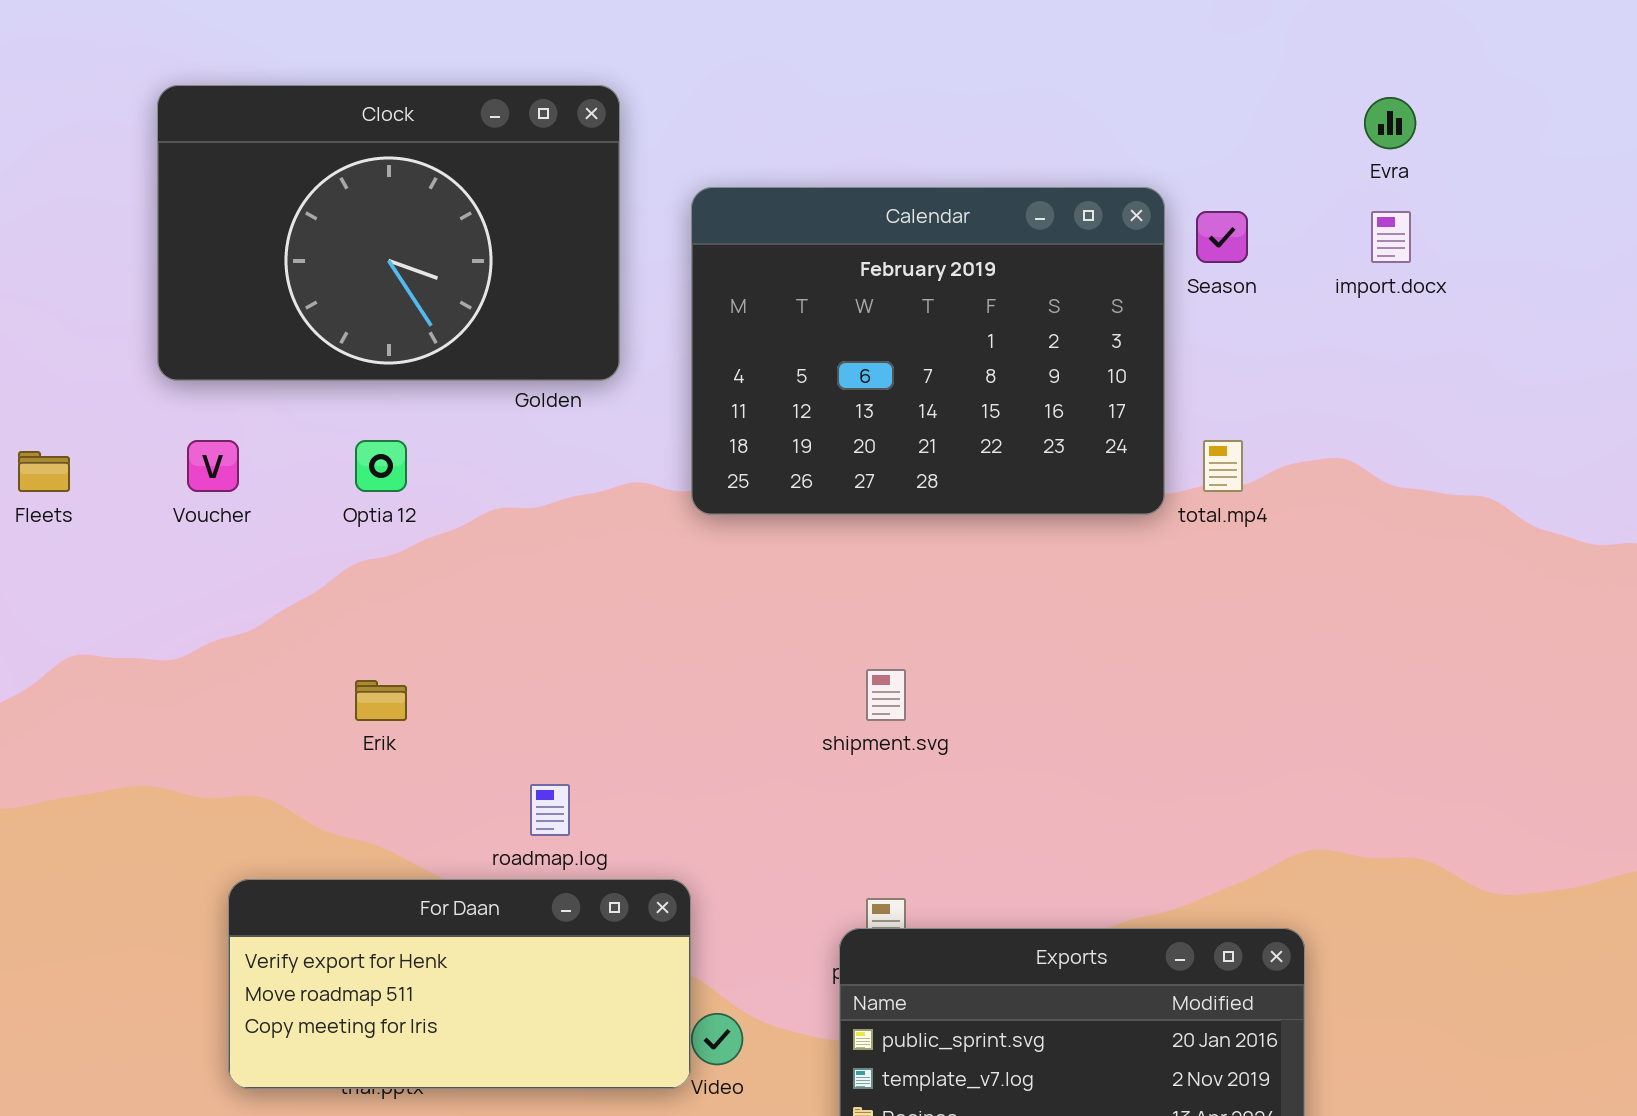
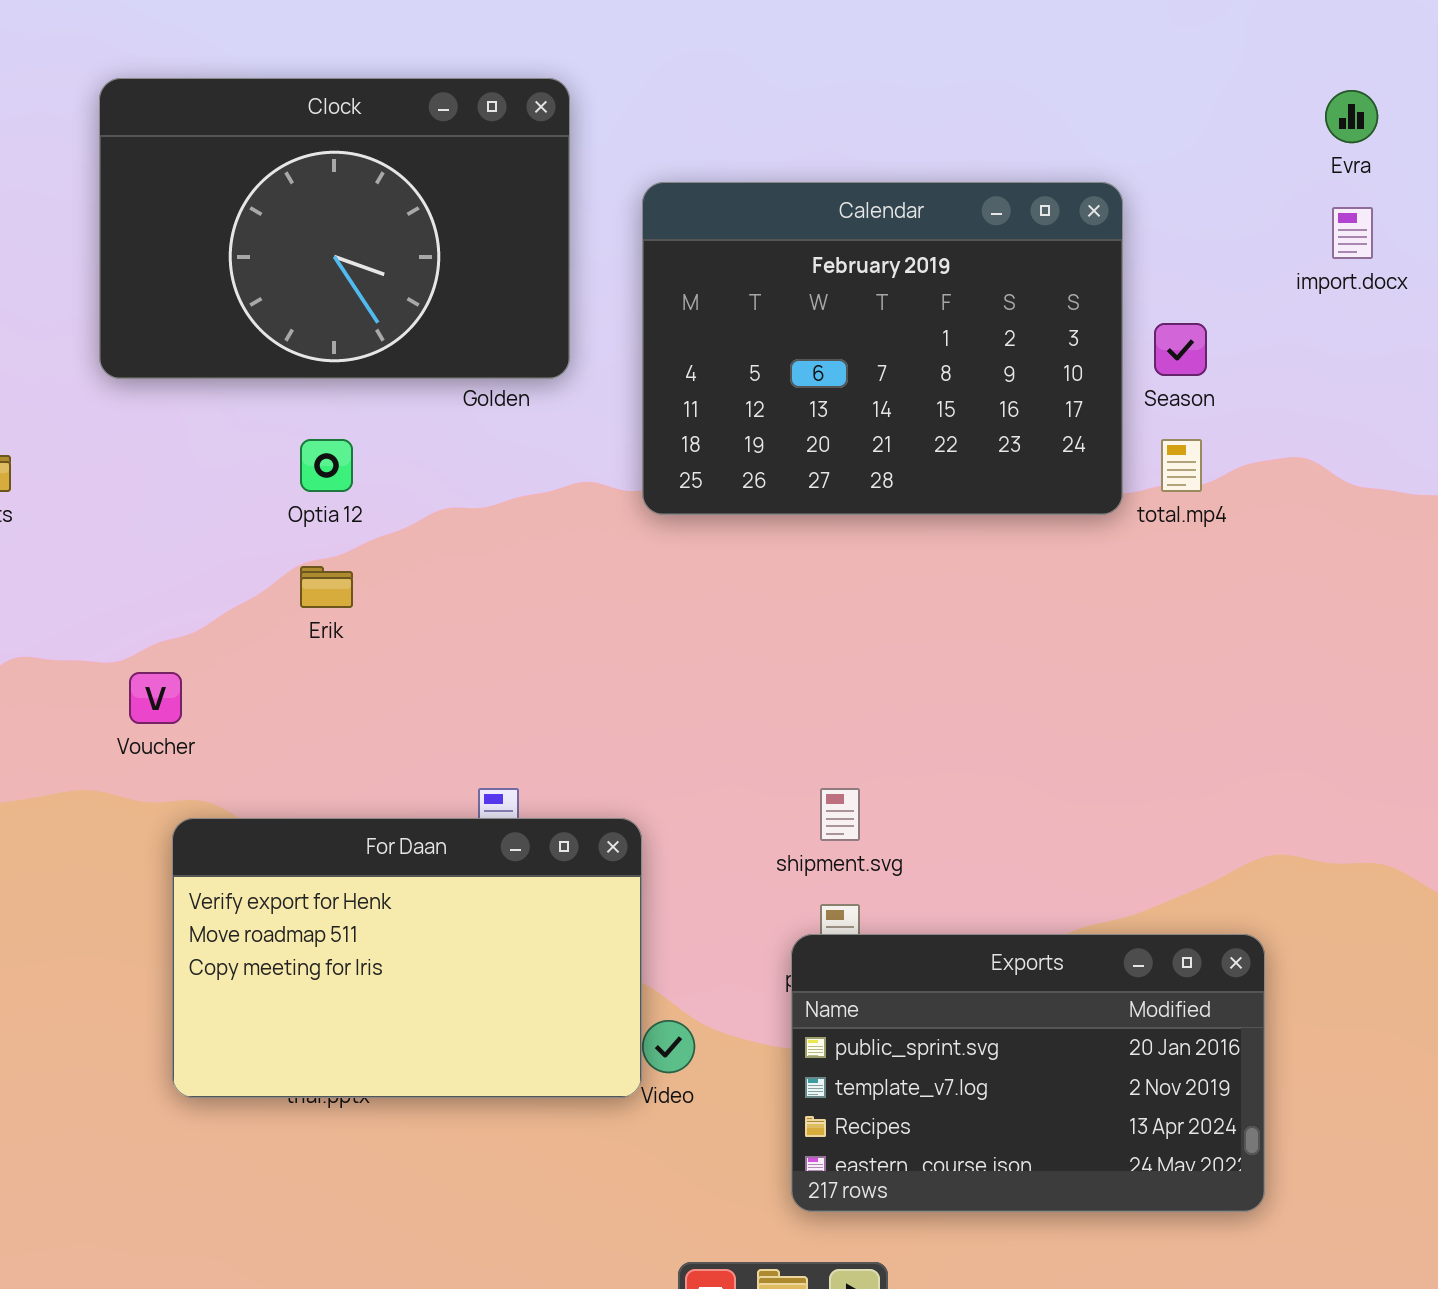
Season: [1196,211,1248,263] -> [1154,323,1207,376], moved
Voucher: [187,440,239,492] -> [129,672,182,724], moved
shipment.svg: [866,669,906,721] -> [820,788,860,841], moved
Erik: [355,680,407,721] -> [300,566,353,608], moved
For Daan: [228,879,691,1089] -> [172,818,642,1098], resized

